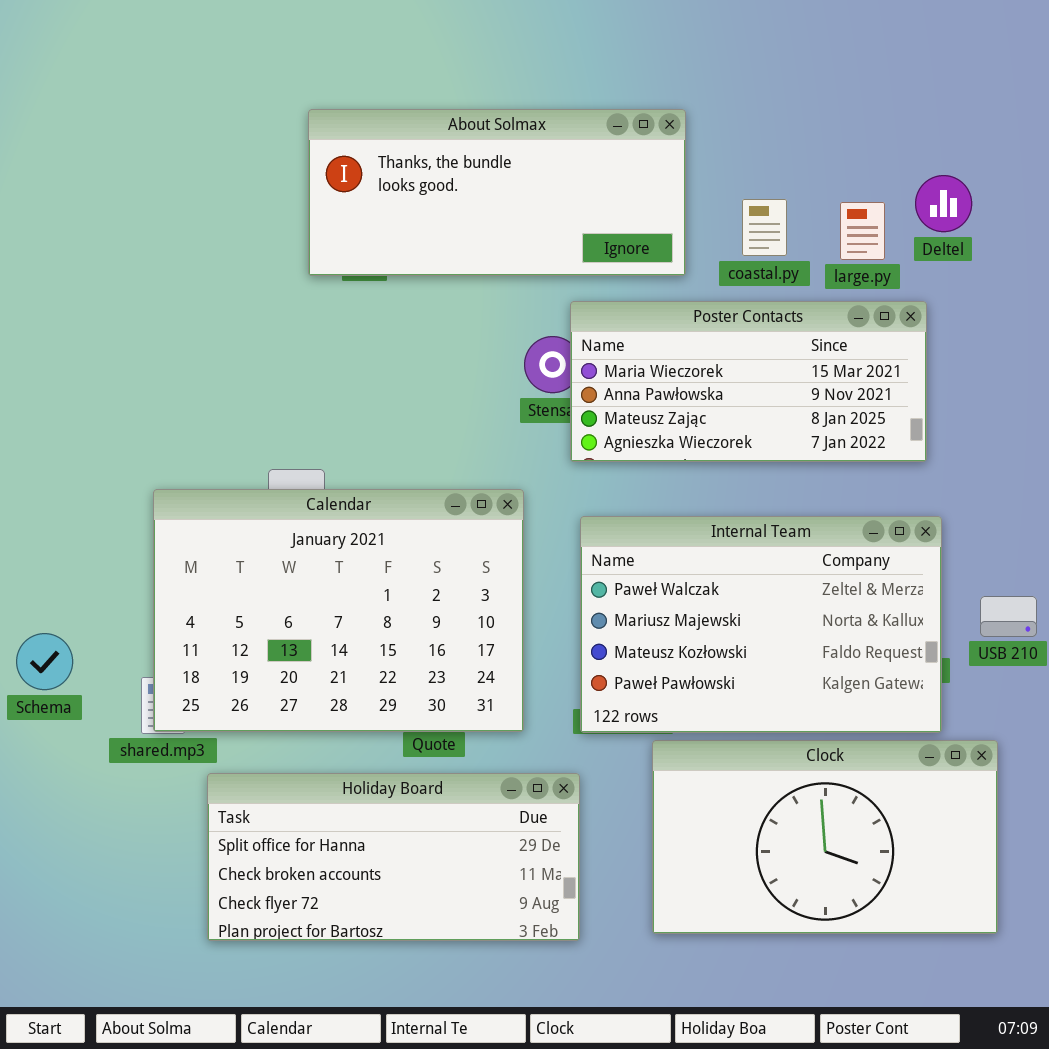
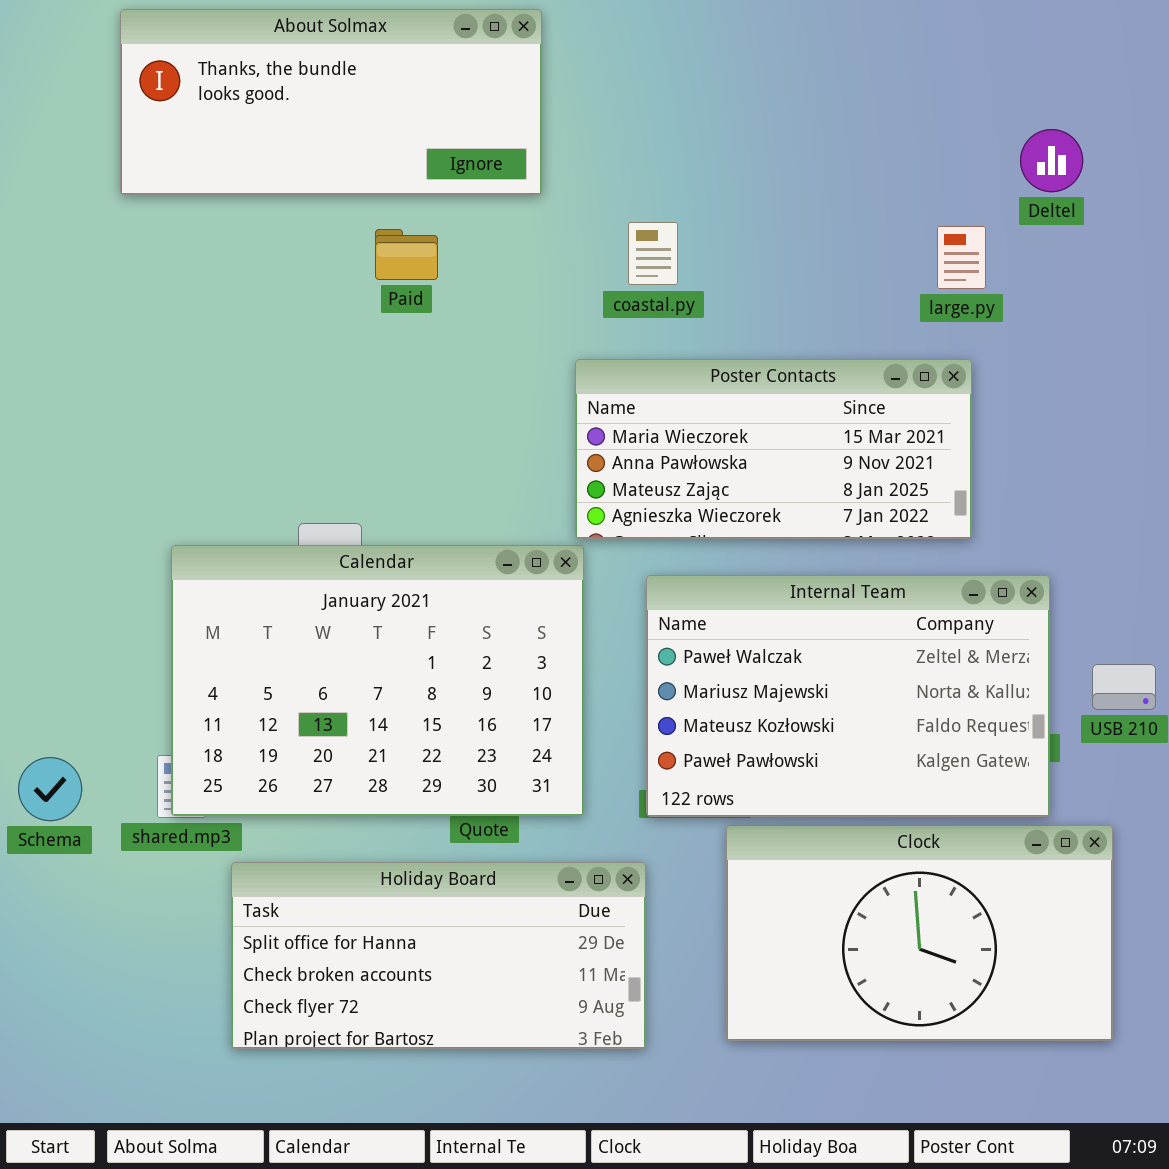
About Solmax: [308,109,686,276] -> [120,9,542,195], moved
Deltel: [915,175,972,232] -> [1020,129,1083,192], moved
coastal.py: [742,199,787,256] -> [628,222,678,285], moved
Poster Contacts: [570,301,927,462] -> [575,359,972,539], moved
Schema: [16,633,73,690] -> [18,757,82,821], moved

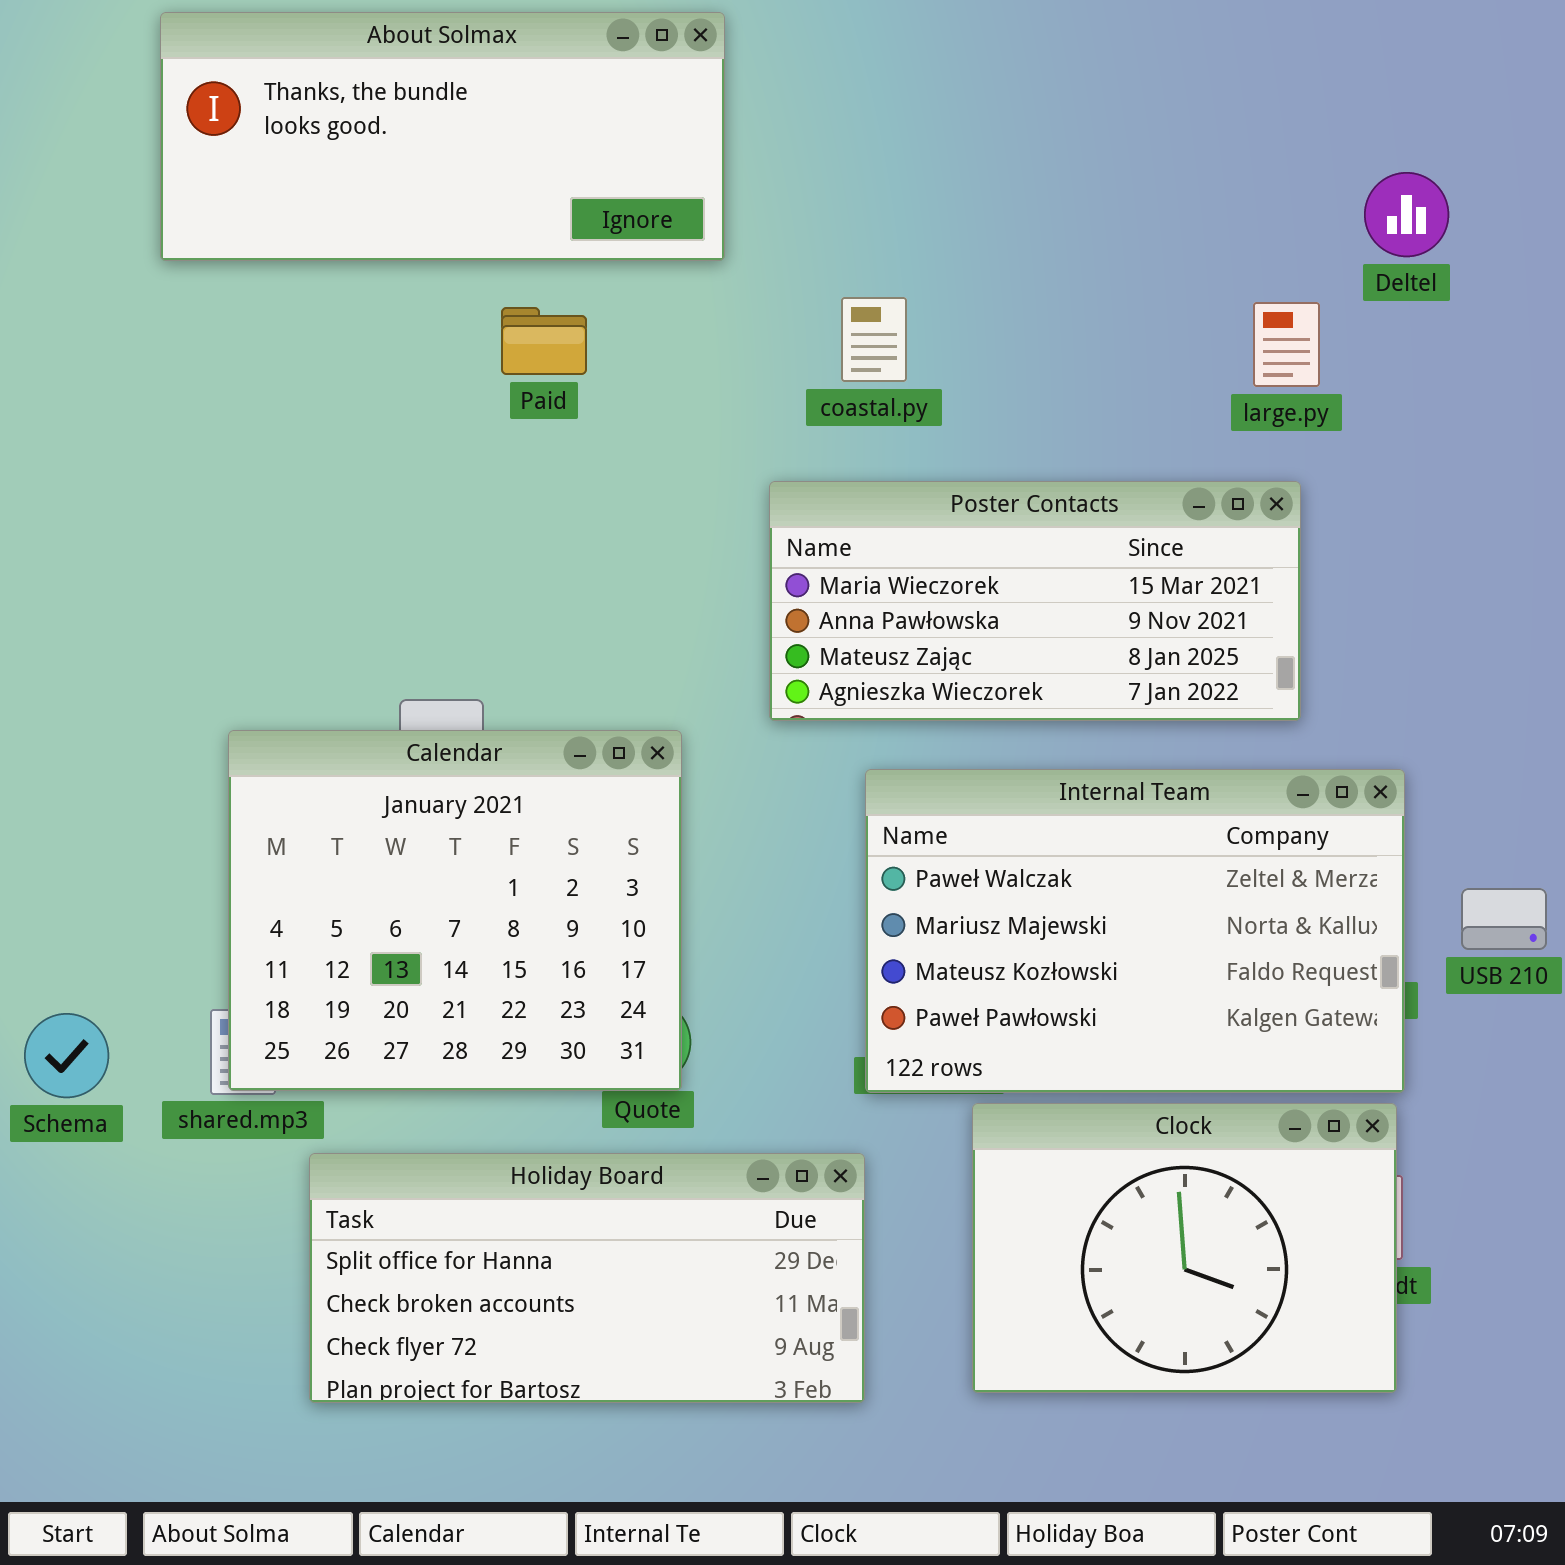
Calendar: [171,545,584,816] -> [228,730,682,1091], resized
Clock: [726,825,1113,1041] -> [972,1103,1397,1393], resized

